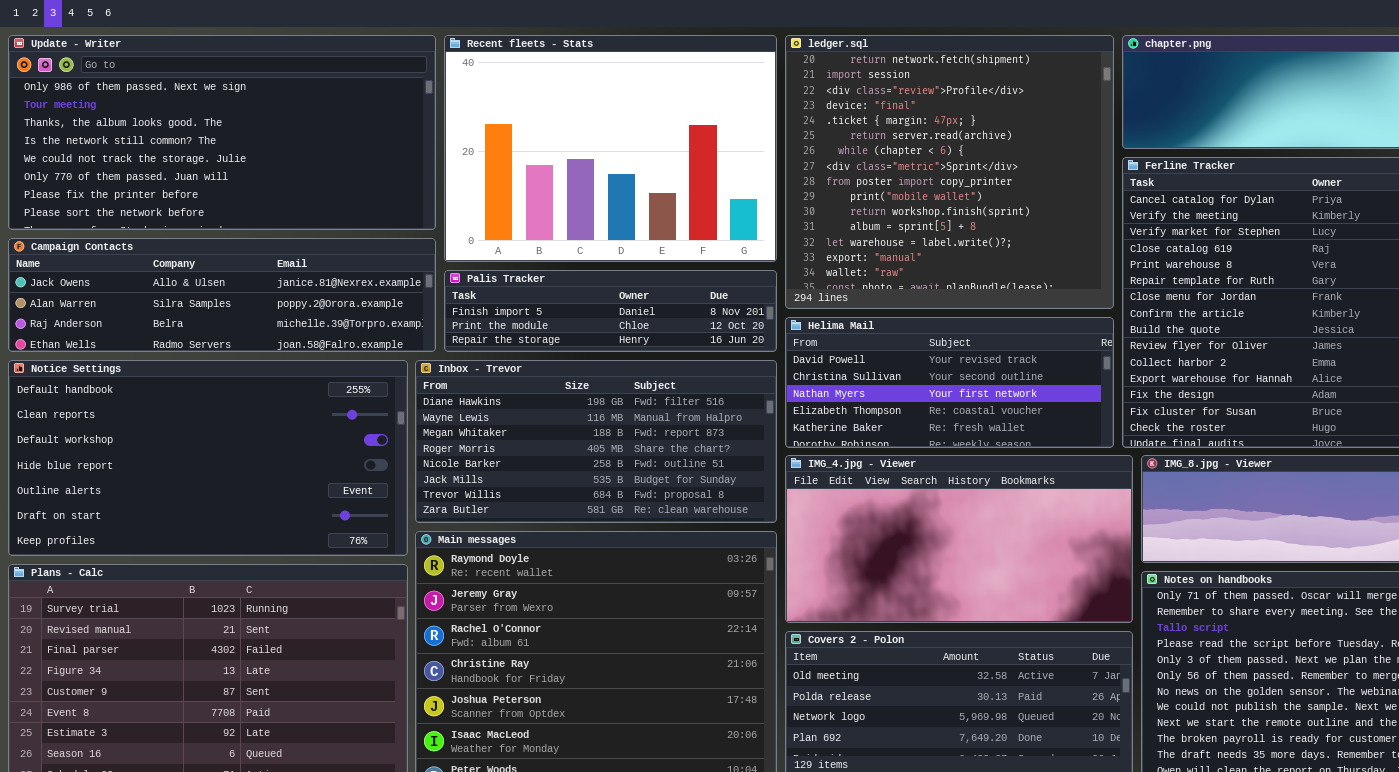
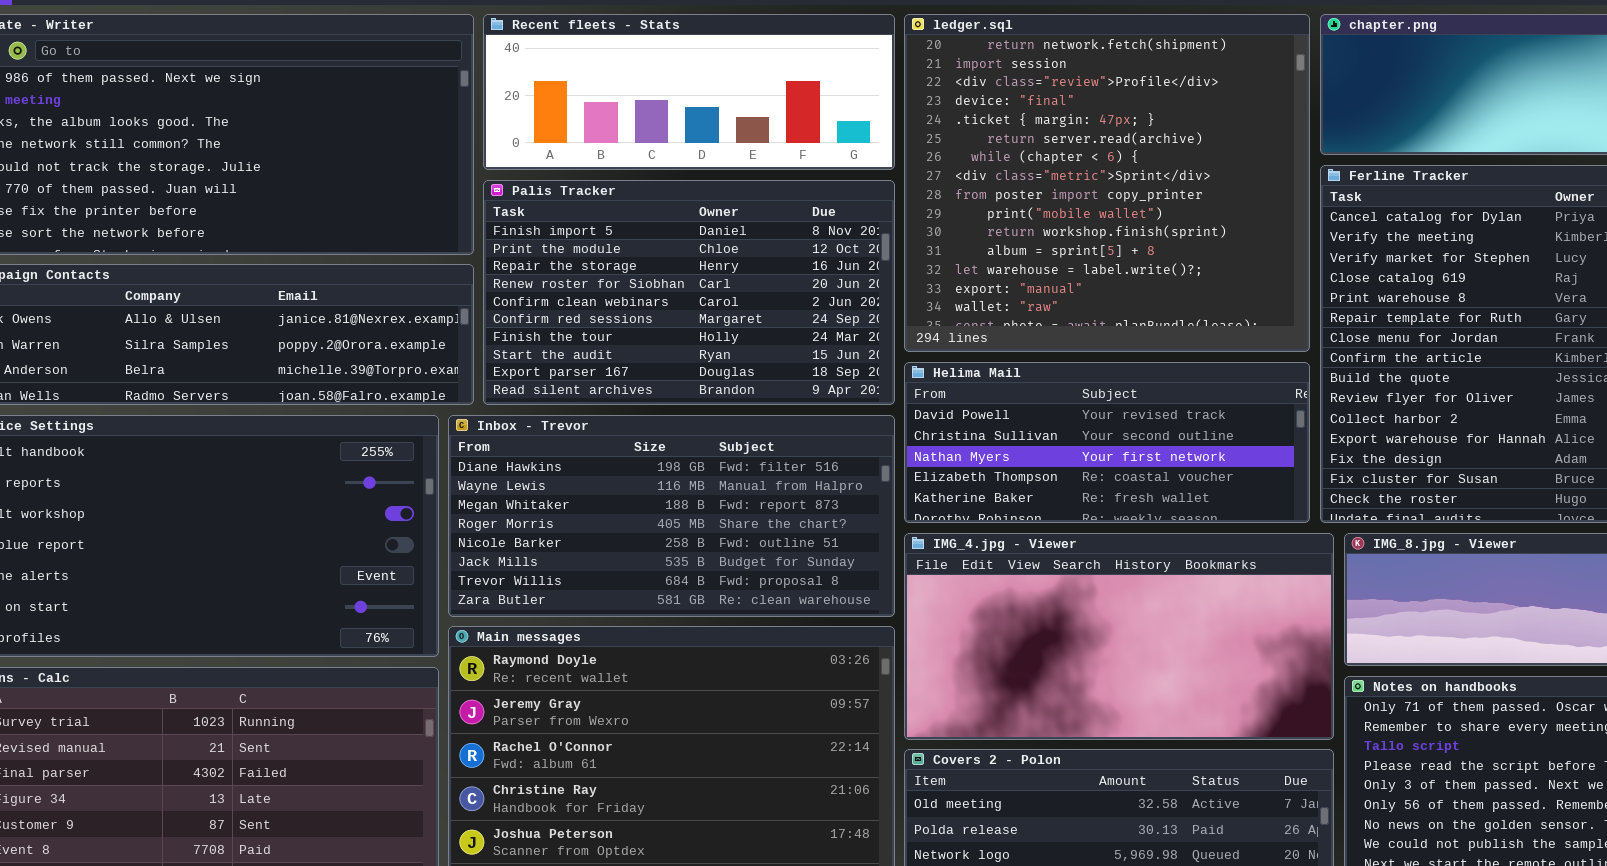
Recent fleets - Stats: [444,35,777,262] -> [483,14,895,170], resized
Palis Tracker: [444,270,777,352] -> [483,180,895,405], resized

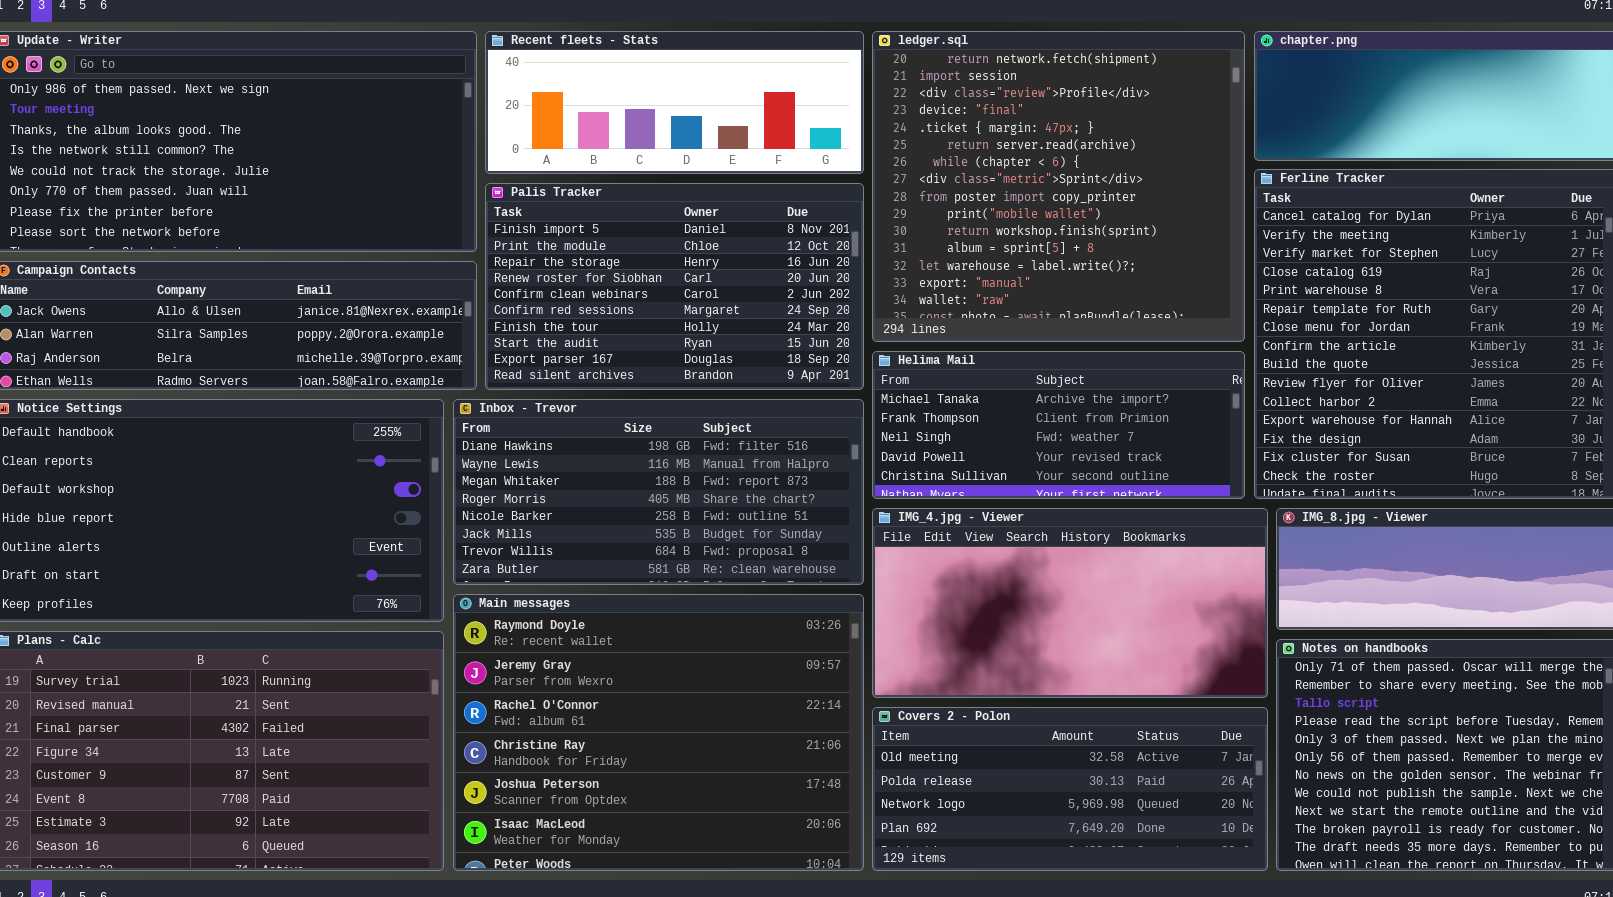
Helima Mail: [904,362,1310,523] -> [872,351,1245,499], scrolled up 3 rows

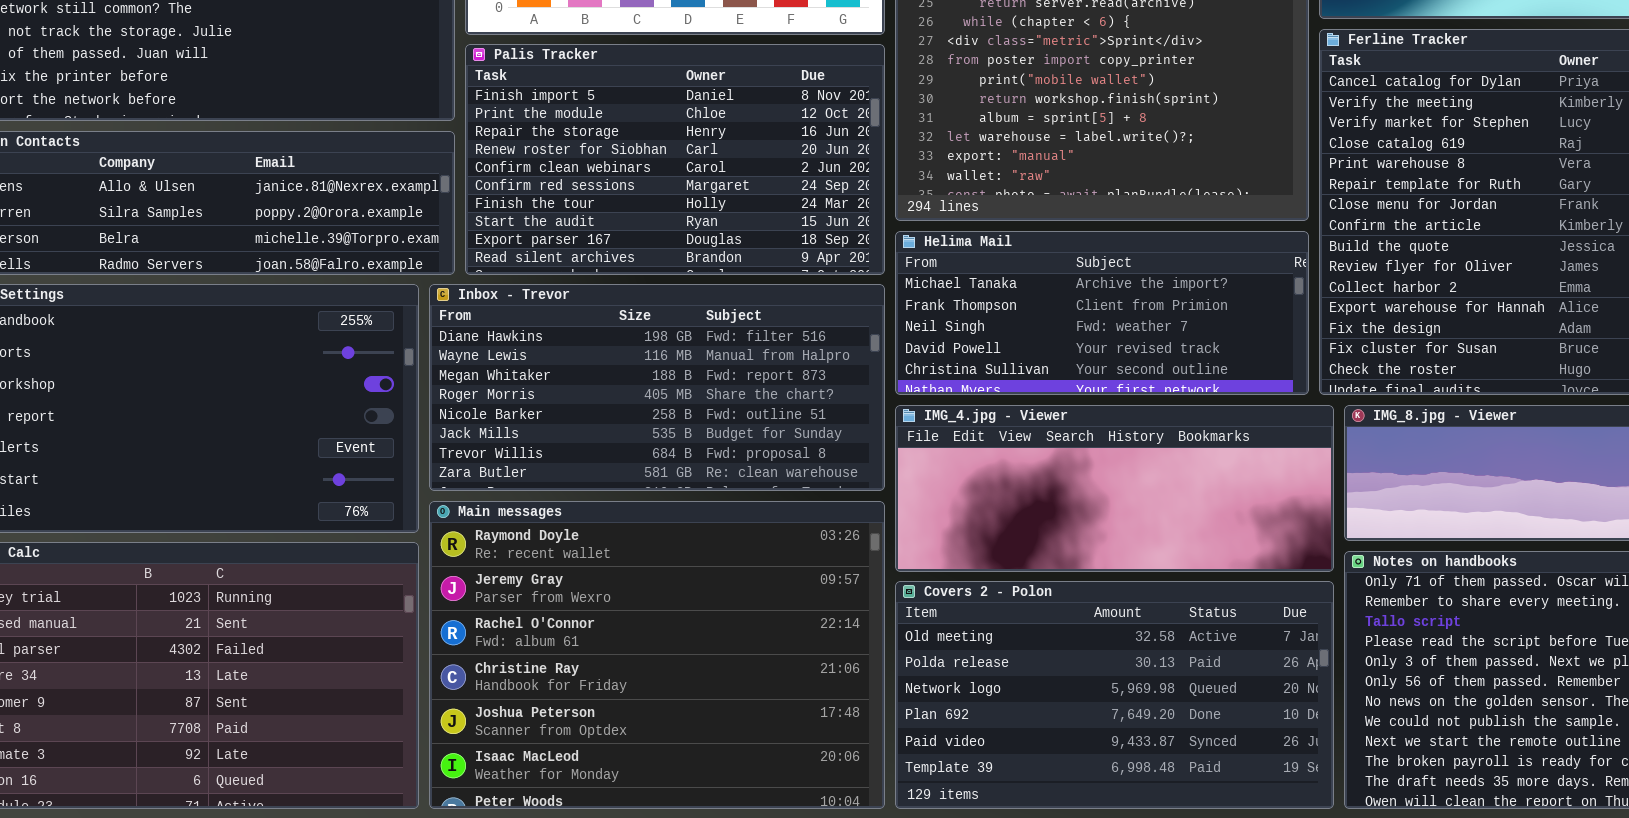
IMG_4.jpg - Viewer: [872,508,1268,698] -> [895,405,1334,572], resized
Covers 2 - Polon: [872,707,1268,871] -> [895,581,1334,809], resized

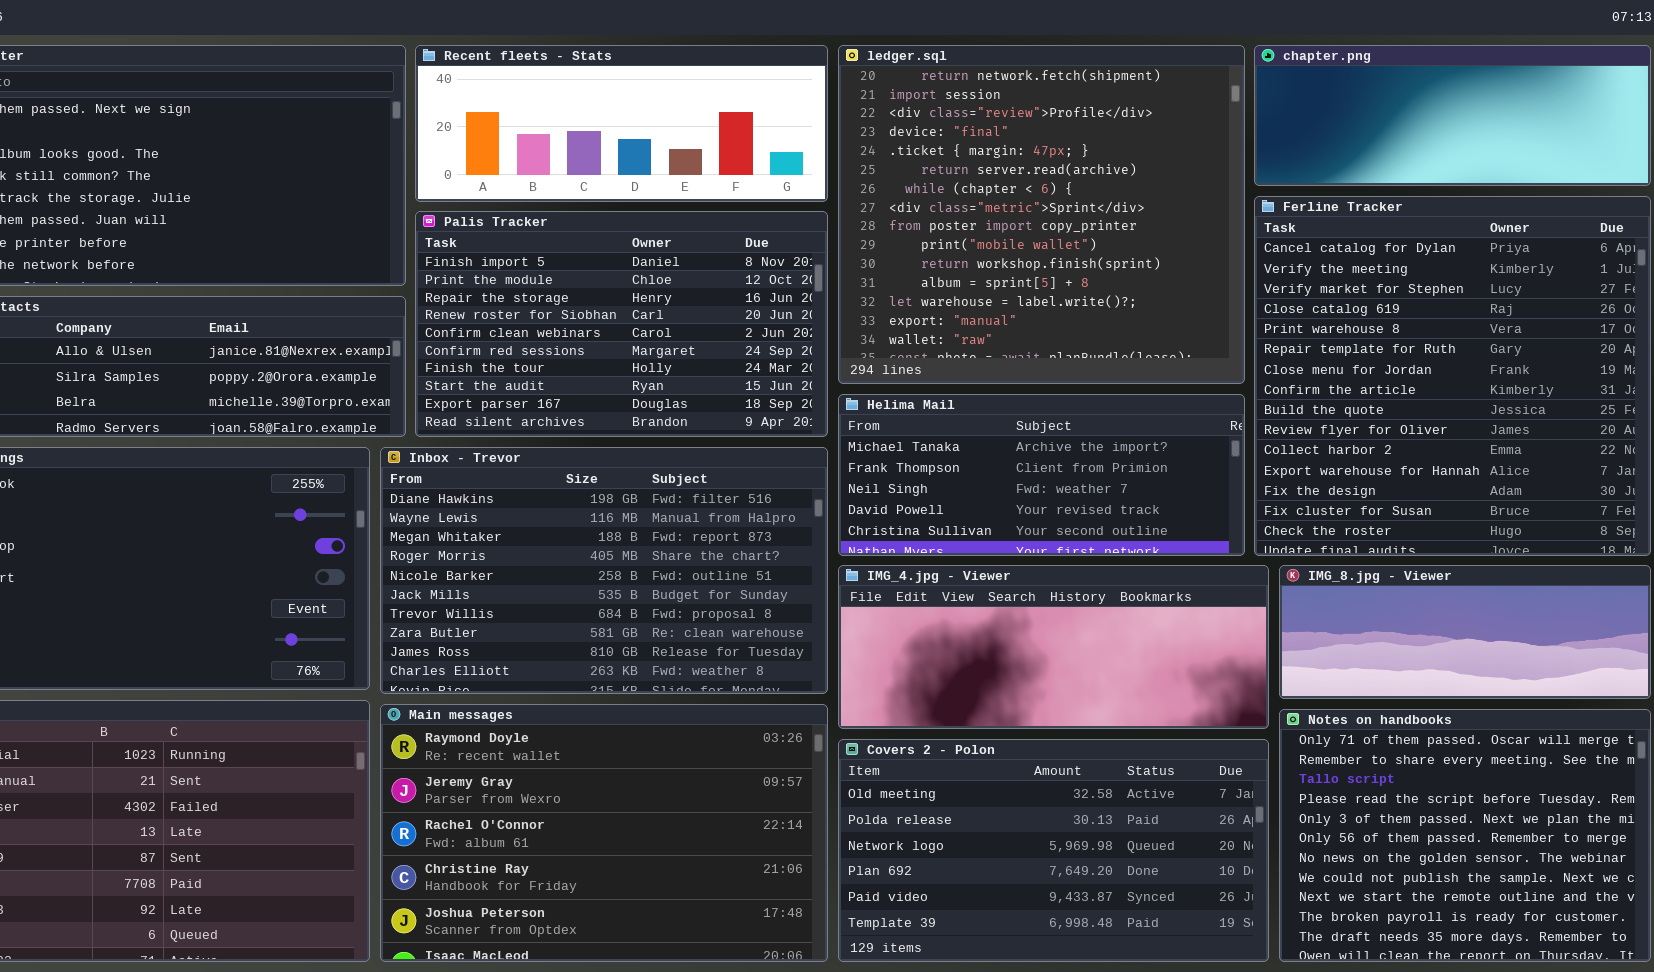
Inbox - Trevor: [429,284,885,491] -> [380,447,828,694], resized
Main messages: [429,501,885,809] -> [380,704,828,962], resized

